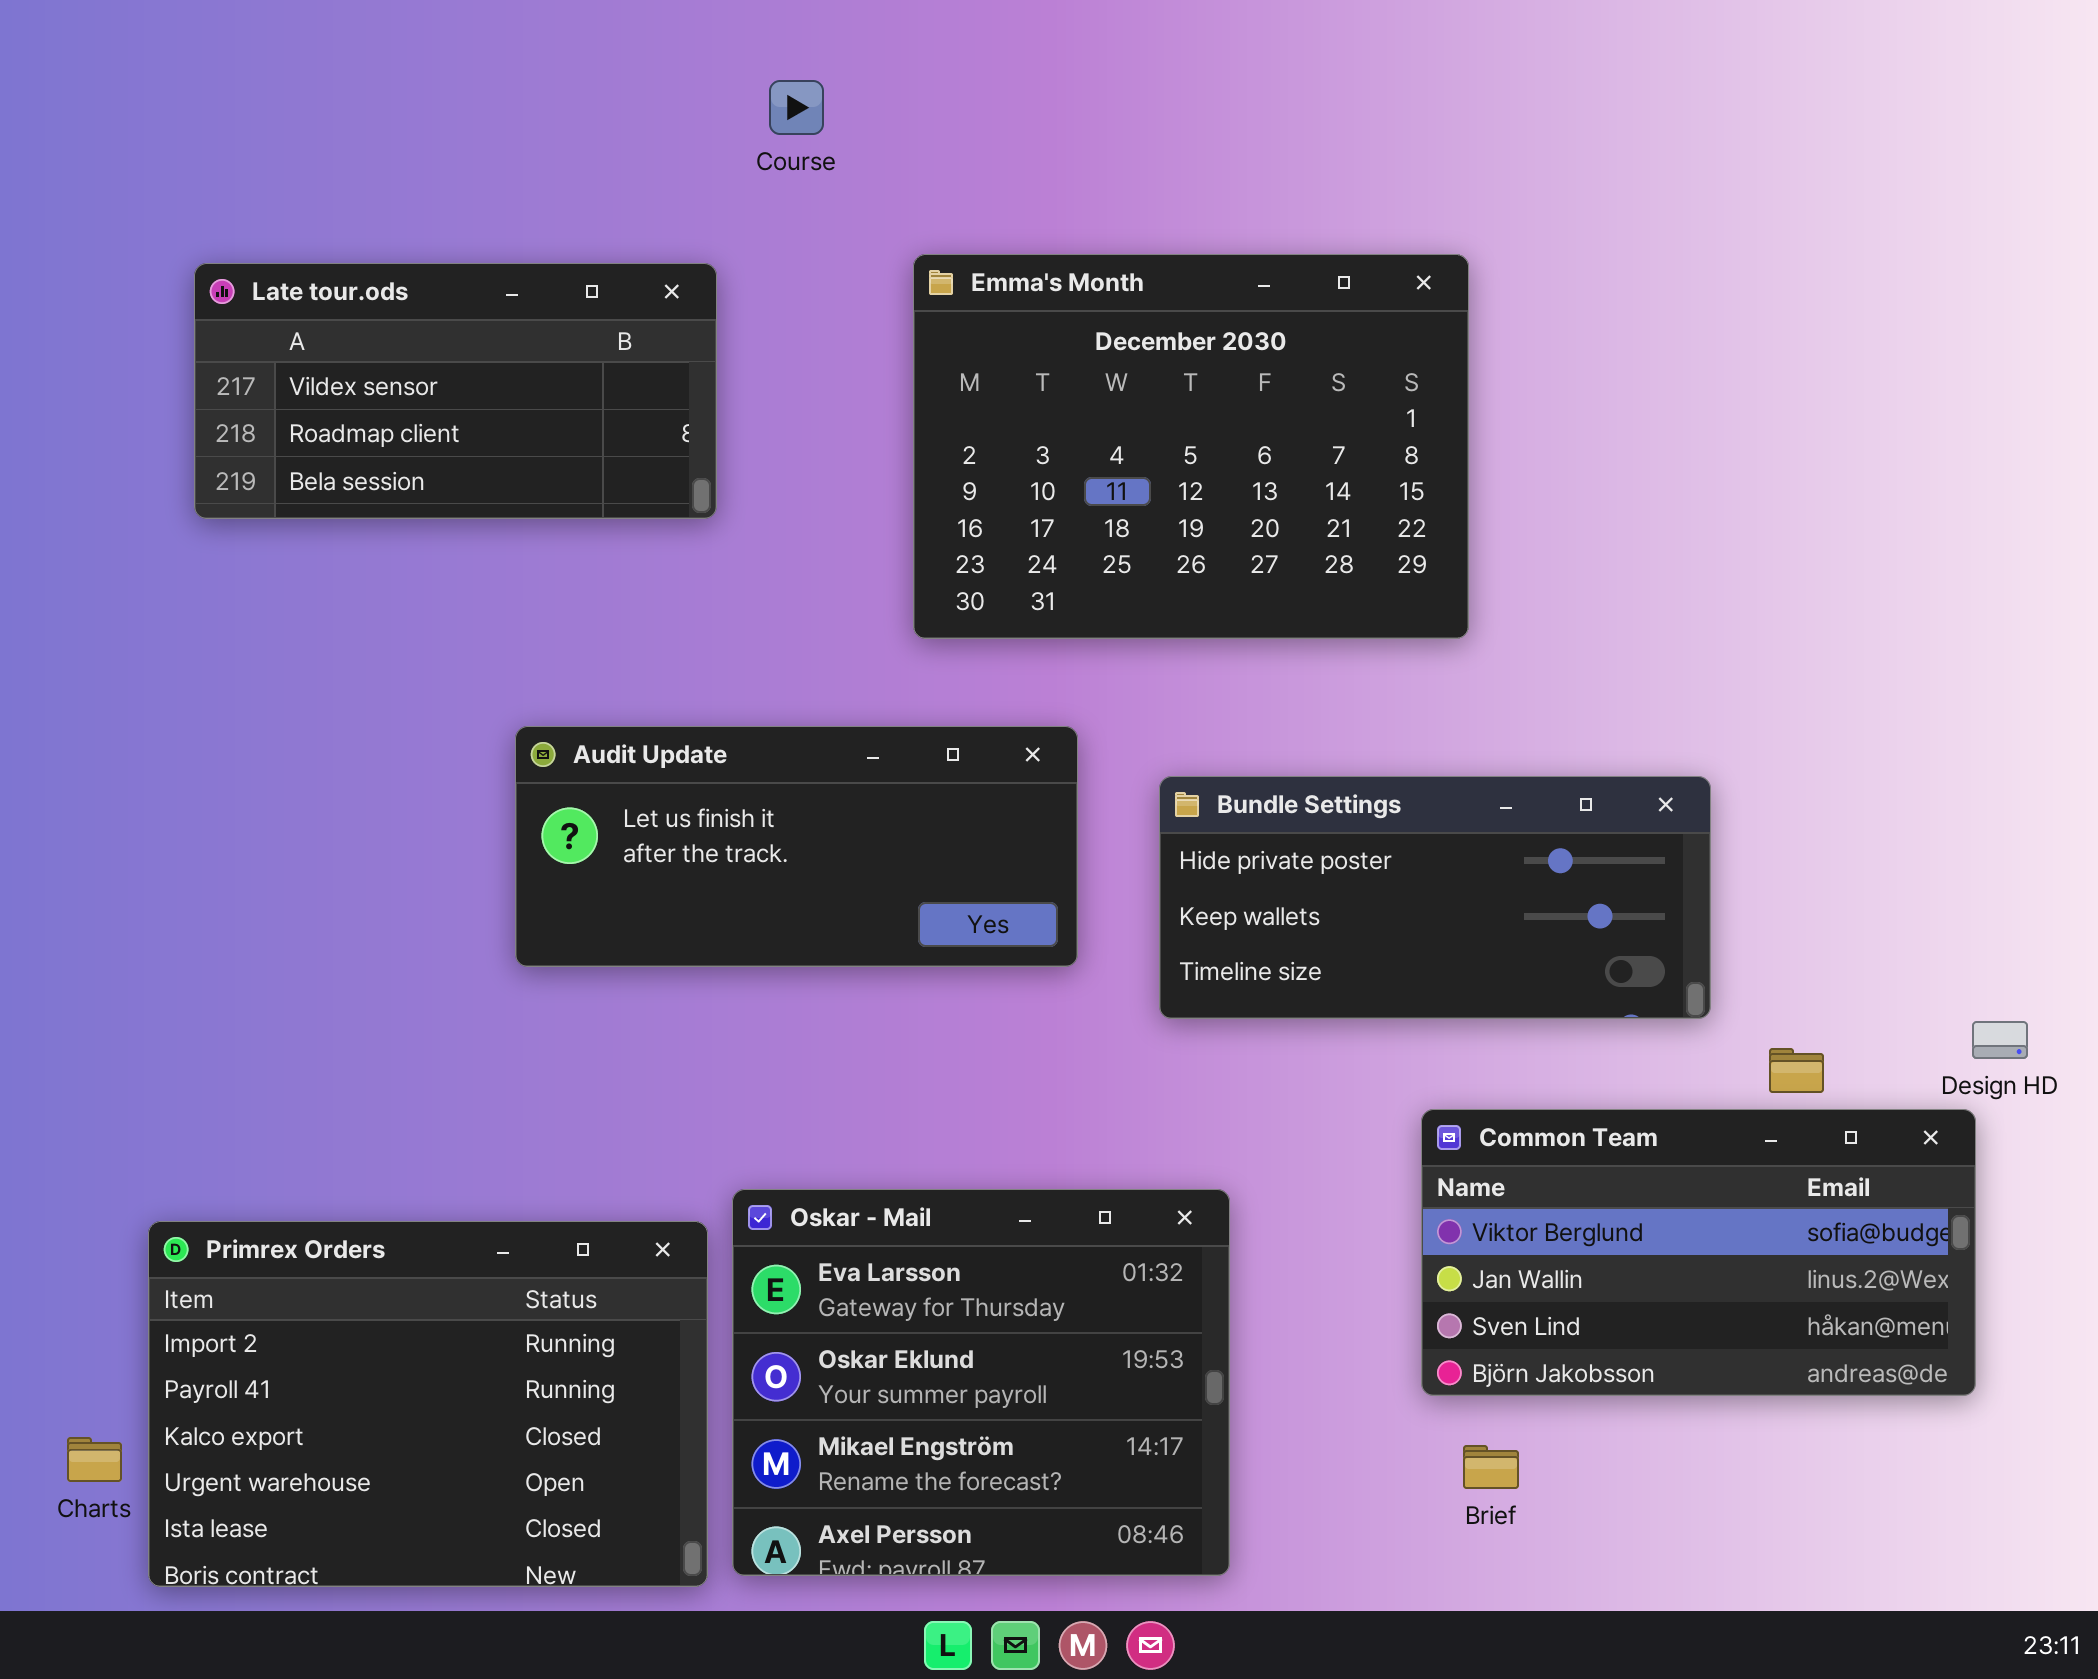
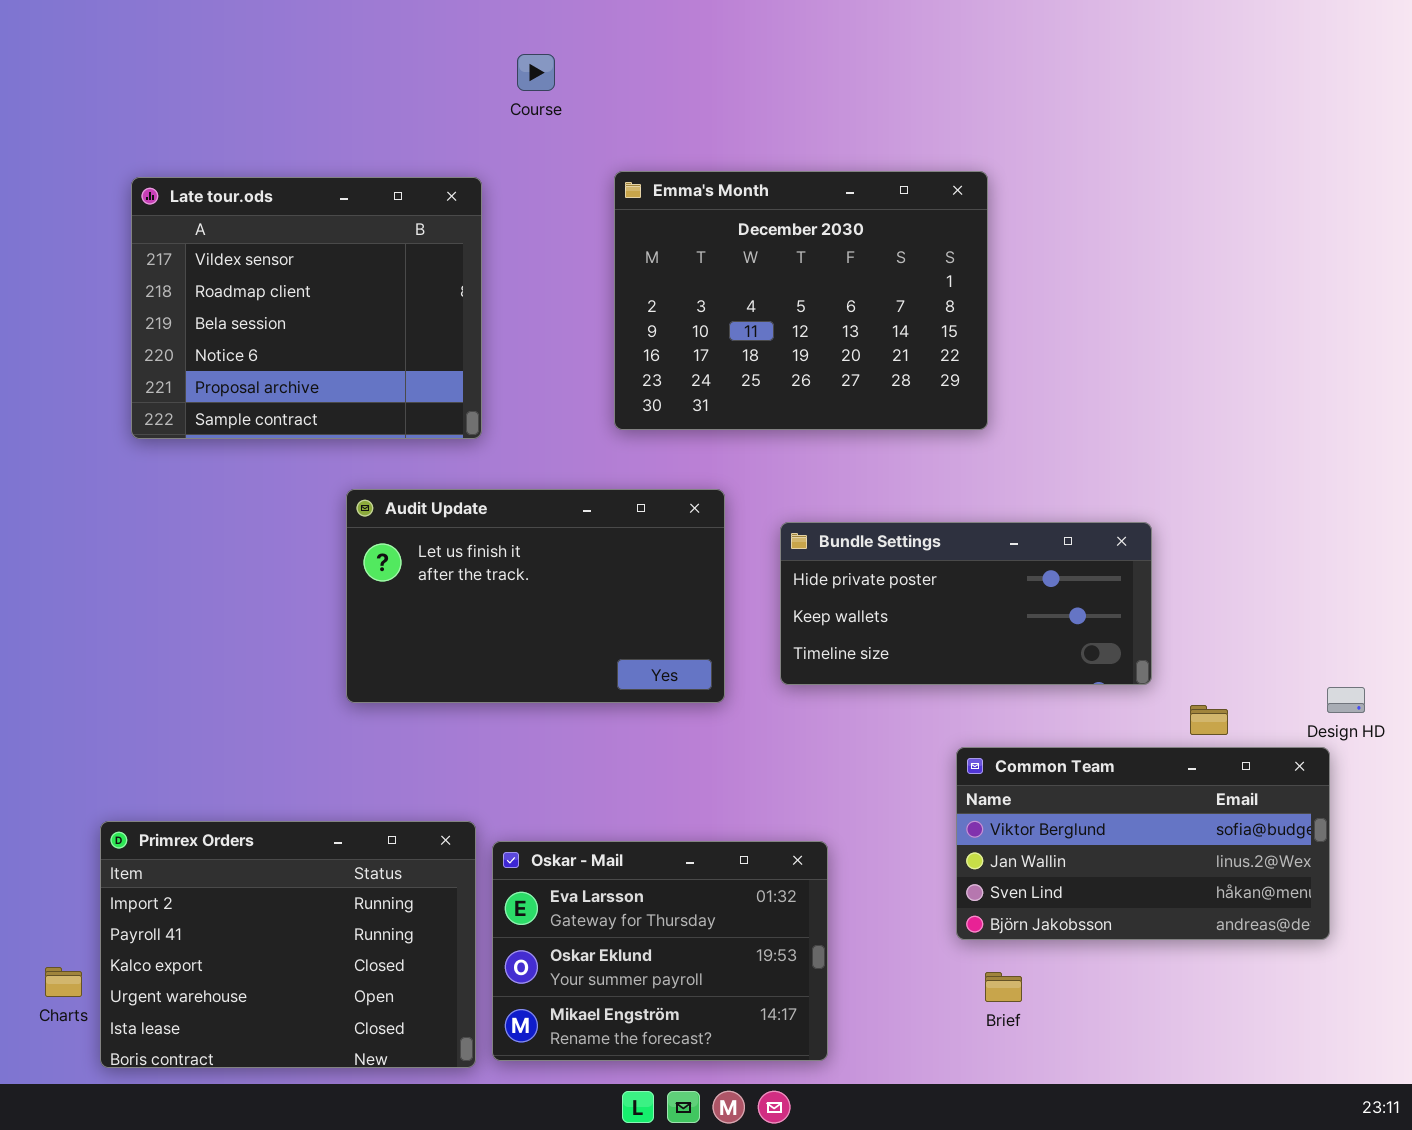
Late tour.ods: [194,263,717,519] -> [131,177,482,439], resized
Audit Update: [515,726,1078,967] -> [346,489,725,703], resized
Oskar - Mail: [732,1189,1230,1576] -> [492,841,828,1061], resized

